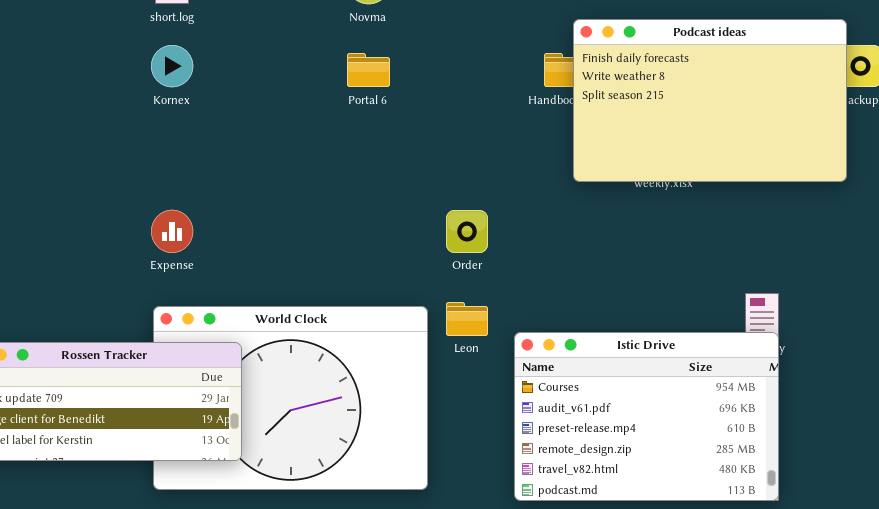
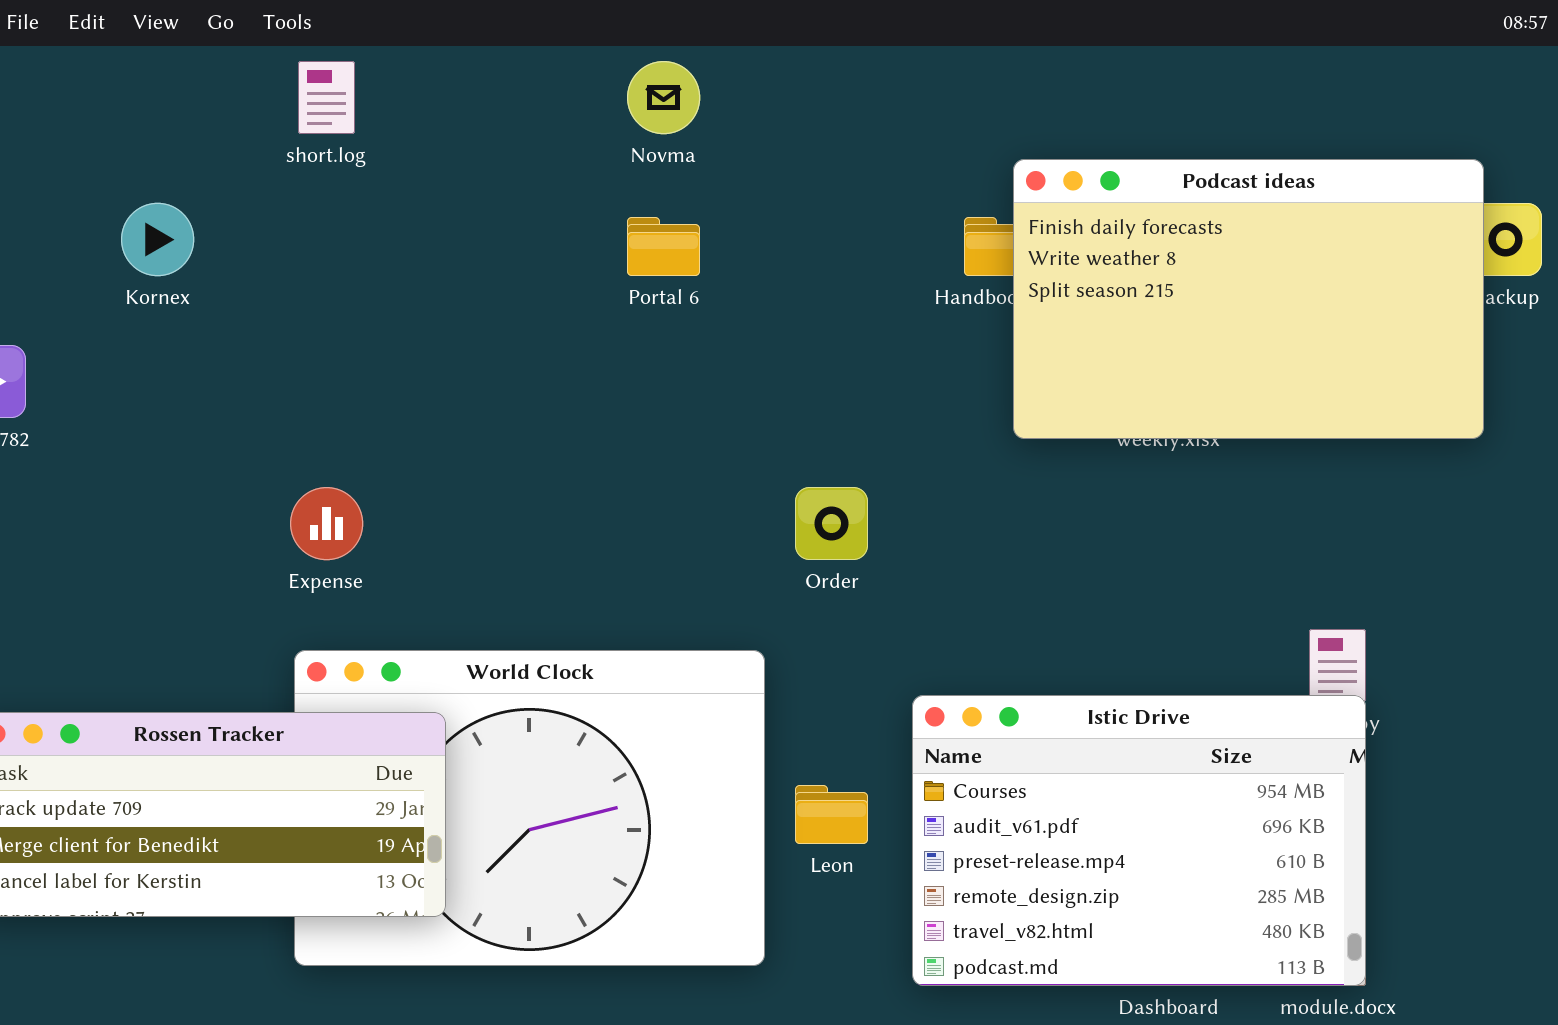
Kornex: [151,45,193,87] -> [121,203,194,276], moved
Leon: [446,302,488,336] -> [795,785,868,844], moved

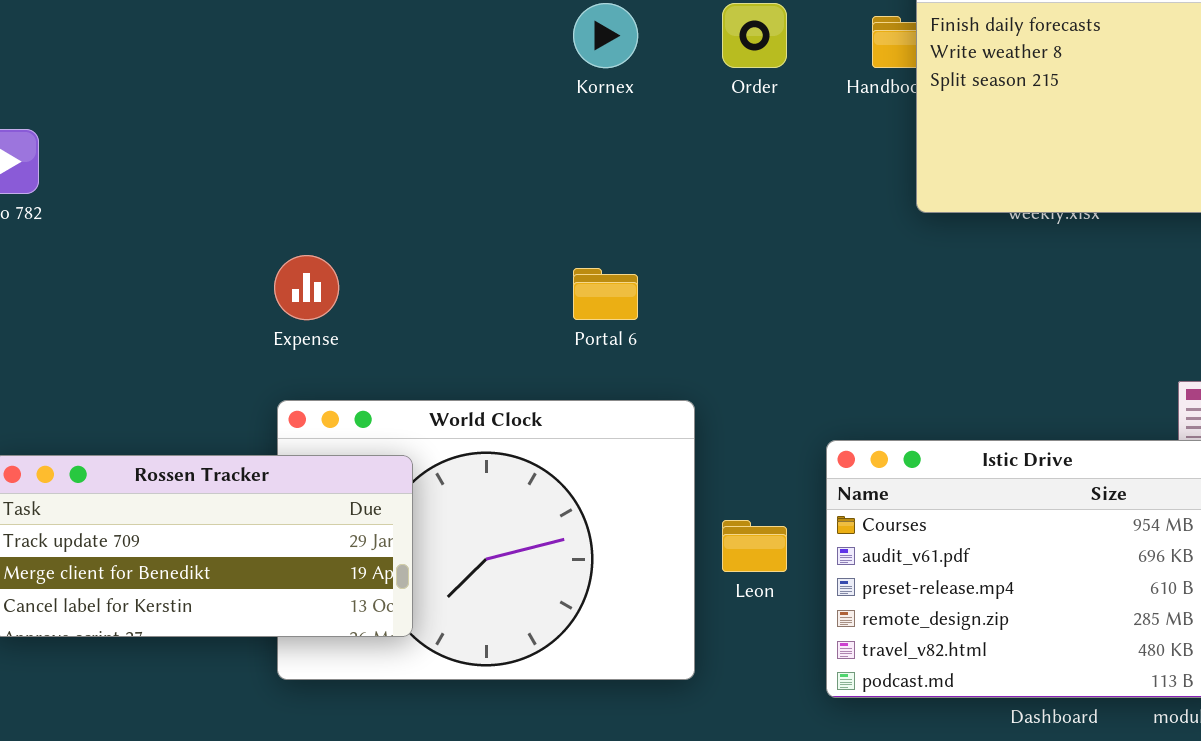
Kornex: [121,203,194,276] -> [573,3,638,68], moved
Portal 6: [627,217,700,276] -> [573,268,638,320], moved
Order: [795,487,868,560] -> [722,3,787,68], moved

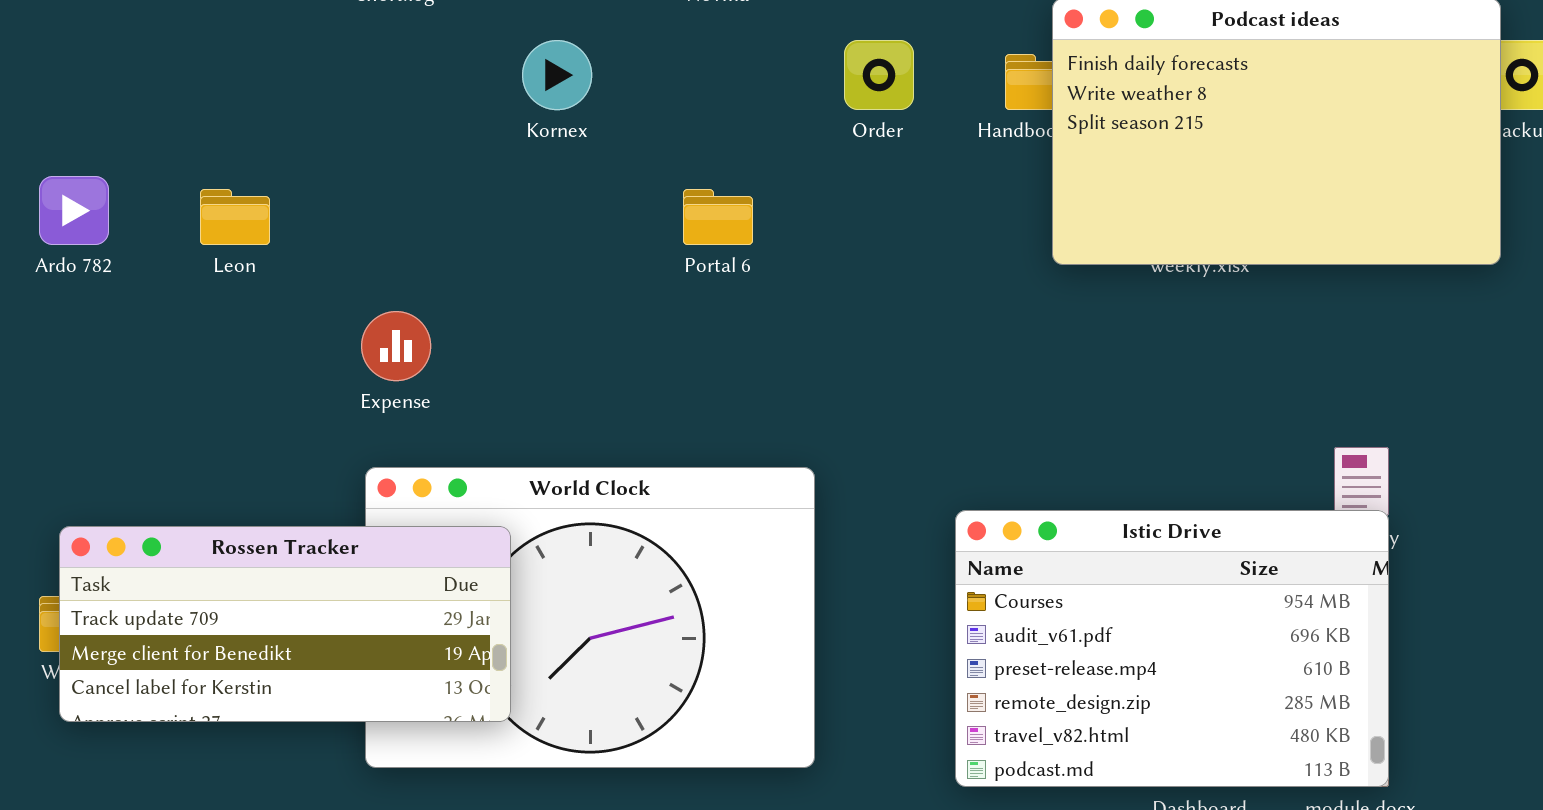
Kornex: [573,3,638,68] -> [522,40,592,110], moved
Portal 6: [573,268,638,320] -> [683,189,753,245], moved
Leon: [722,520,787,572] -> [200,189,270,245], moved

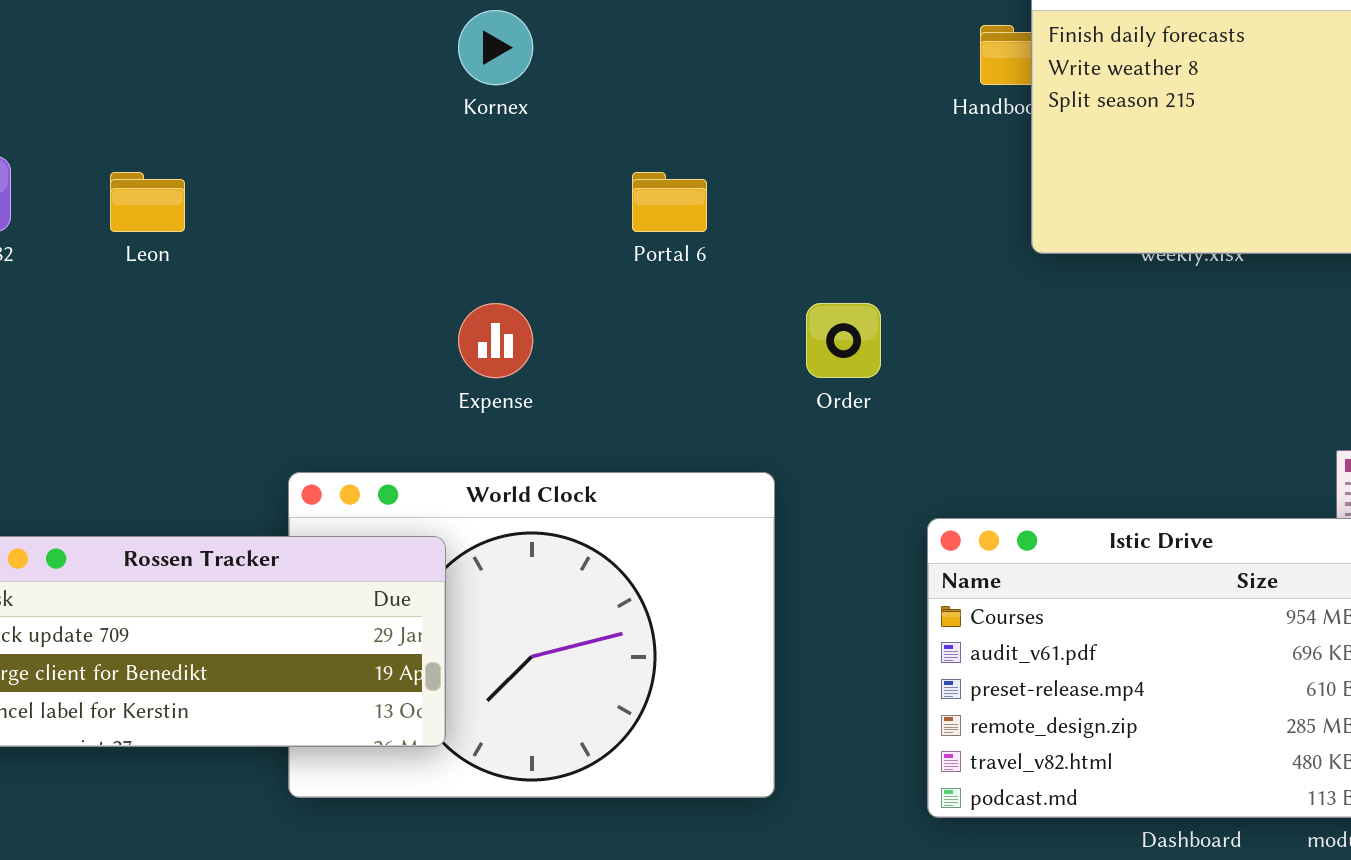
Order: [844,40,914,110] -> [806,303,881,378], moved
Expense: [361,311,431,381] -> [458,303,533,378], moved

